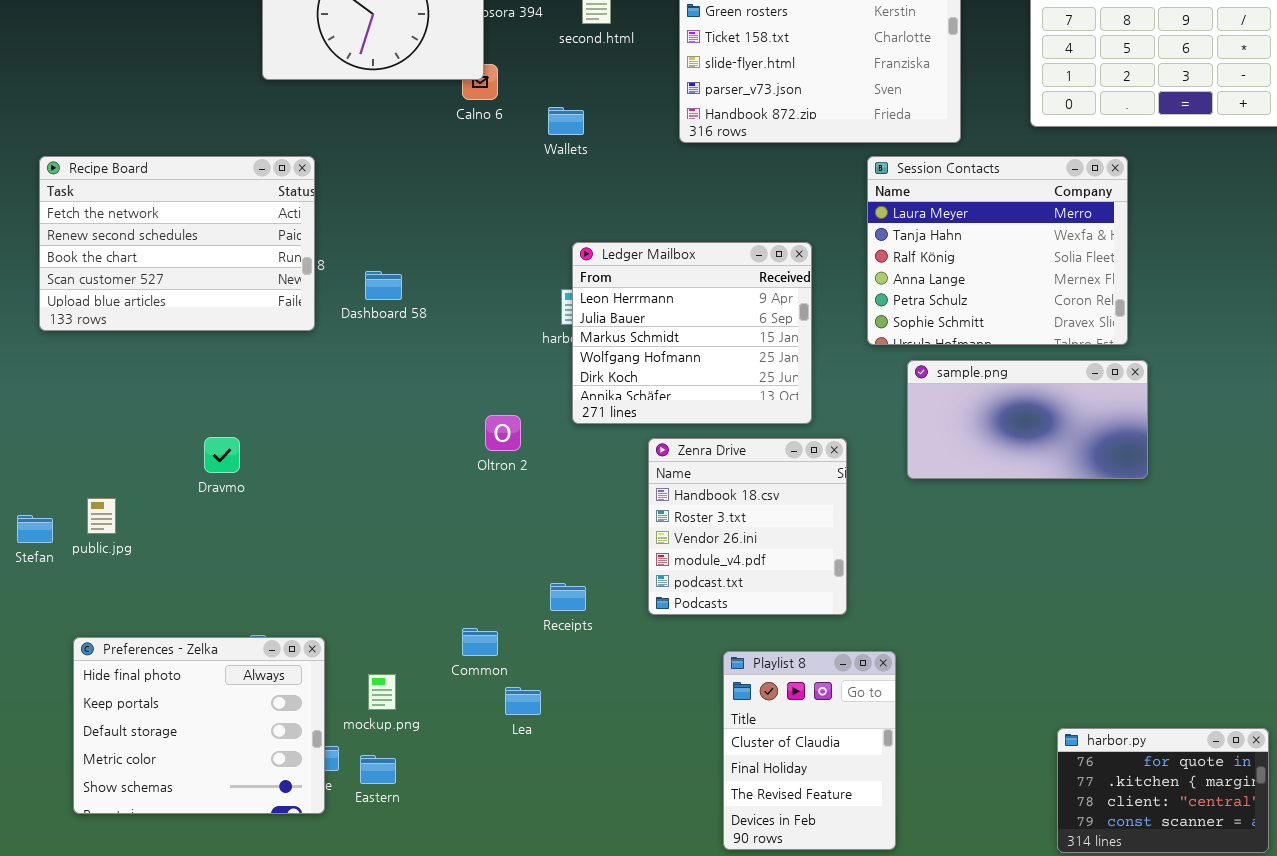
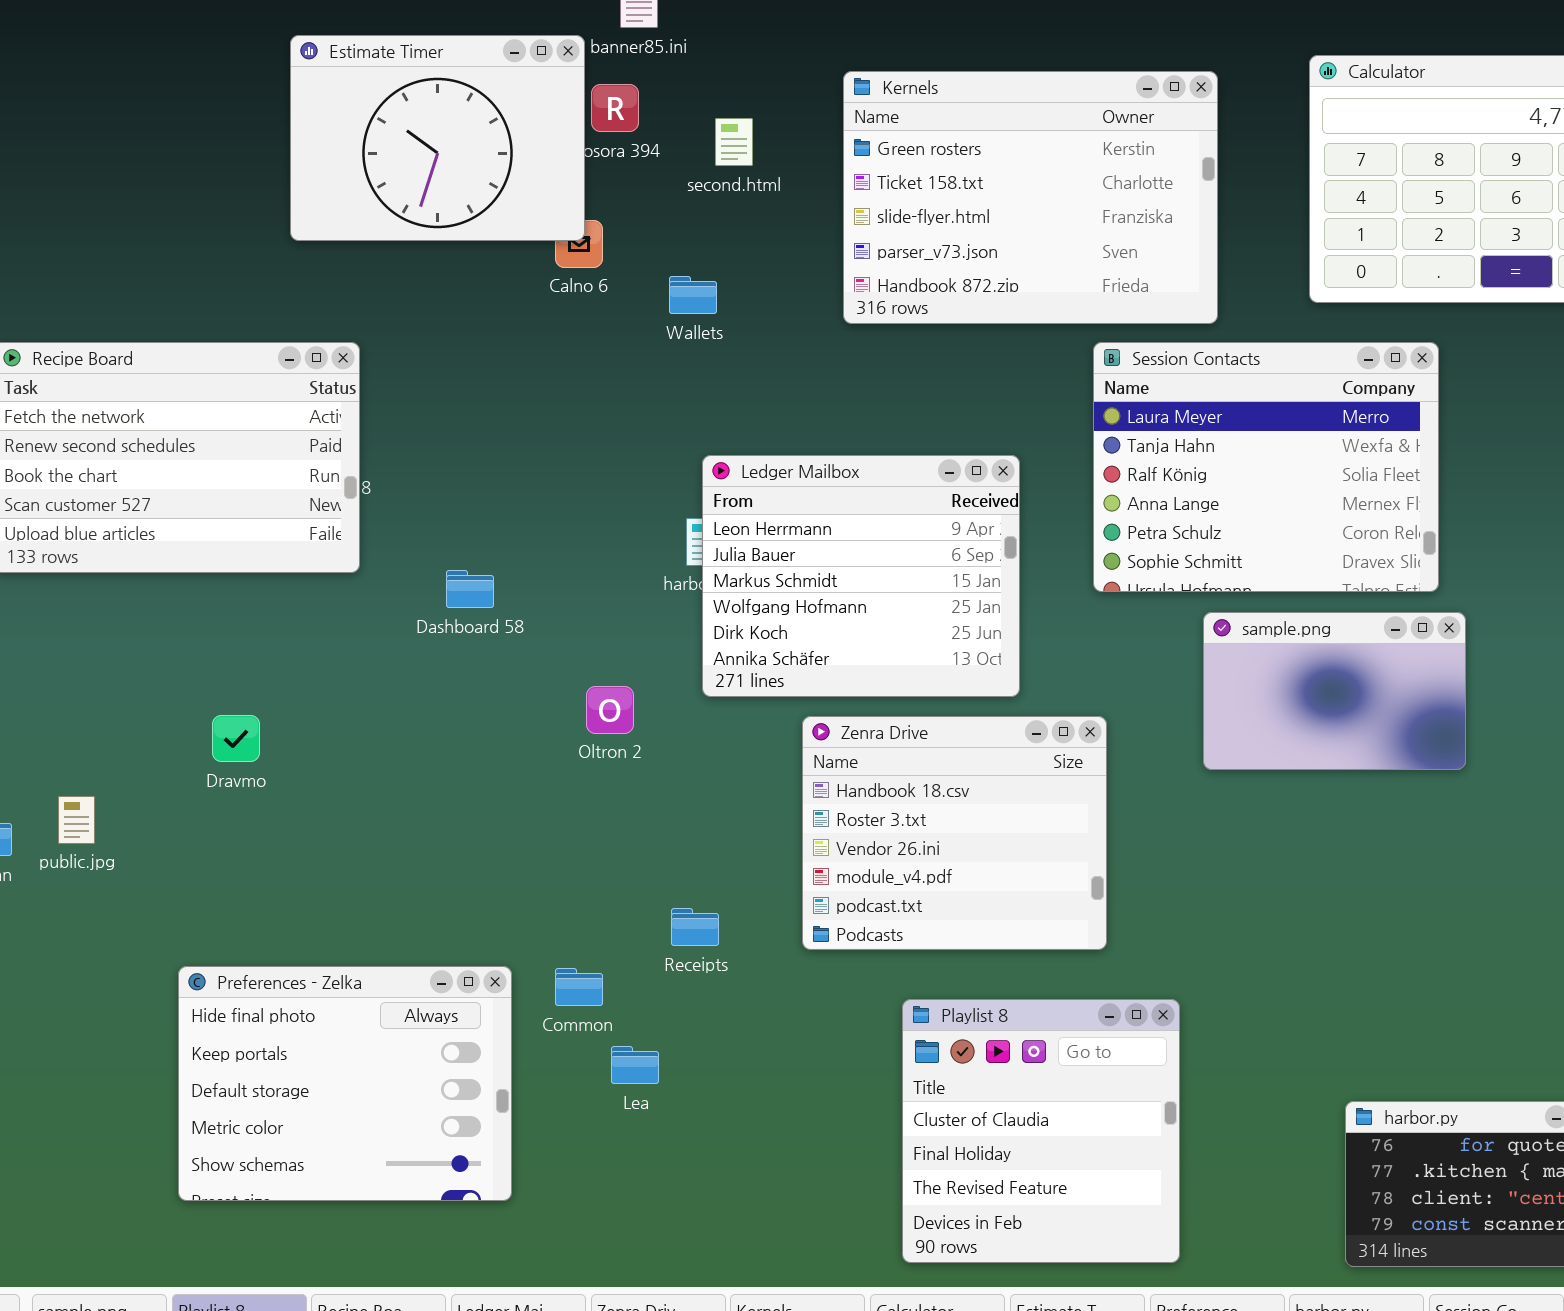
Dashboard 58: [365,271,402,300] -> [446,570,494,608], moved
sample.png: [907,360,1148,479] -> [1203,612,1466,770], resized
Zenra Drive: [648,438,847,615] -> [802,716,1107,950], resized
Preferences - Zelka: [73,637,325,814] -> [178,966,512,1201], moved
Playlist 8: [723,651,896,850] -> [902,999,1180,1263], resized

